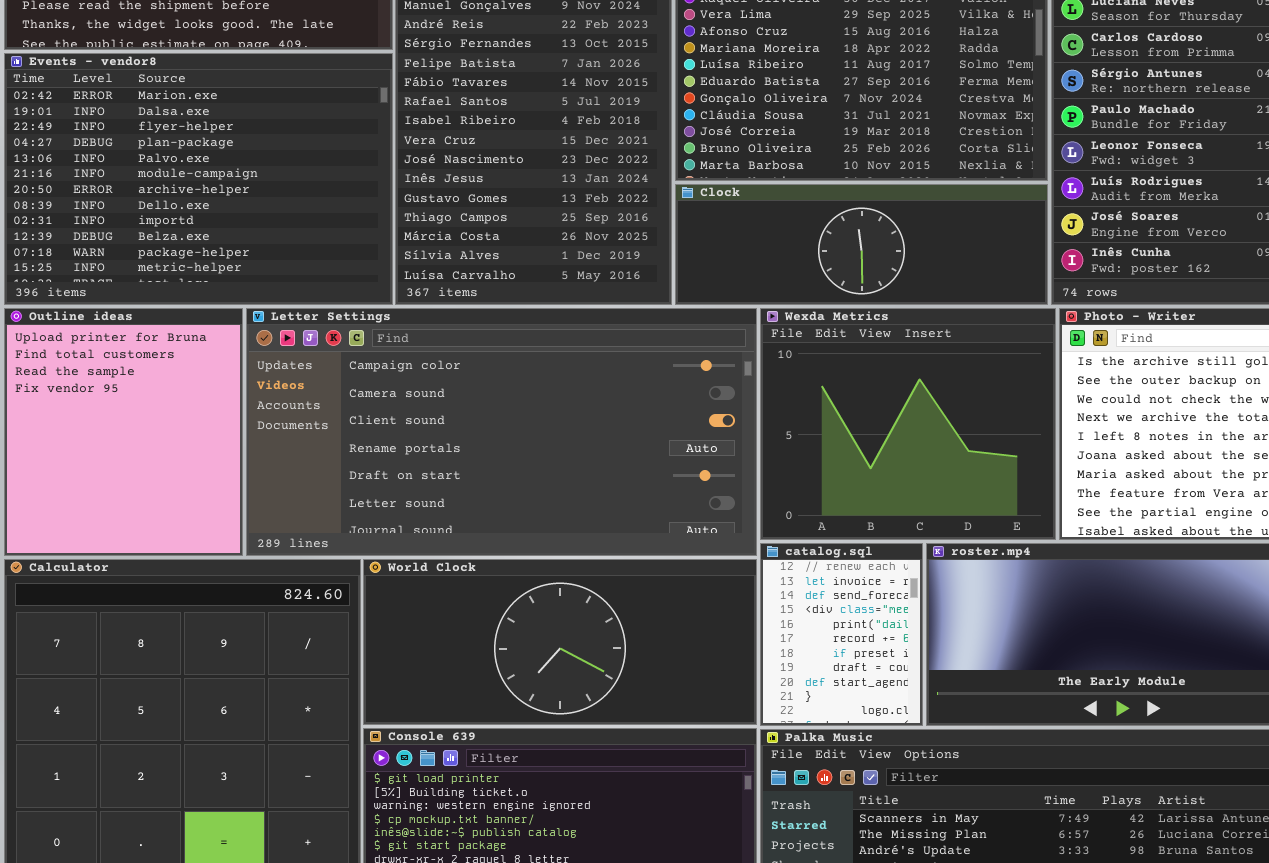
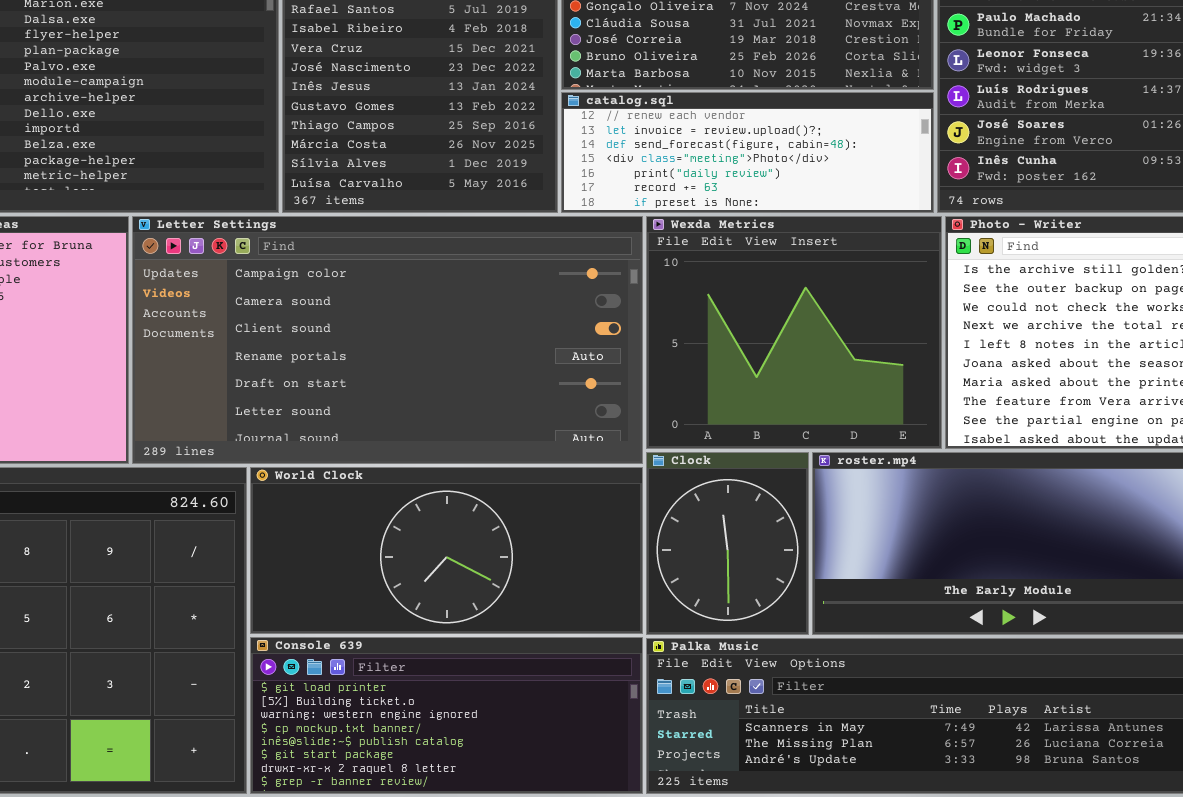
Clock: [675,184,1048,305] -> [646,452,809,635], moved, resized
catalog.sql: [760,543,923,726] -> [561,92,934,213], moved, resized

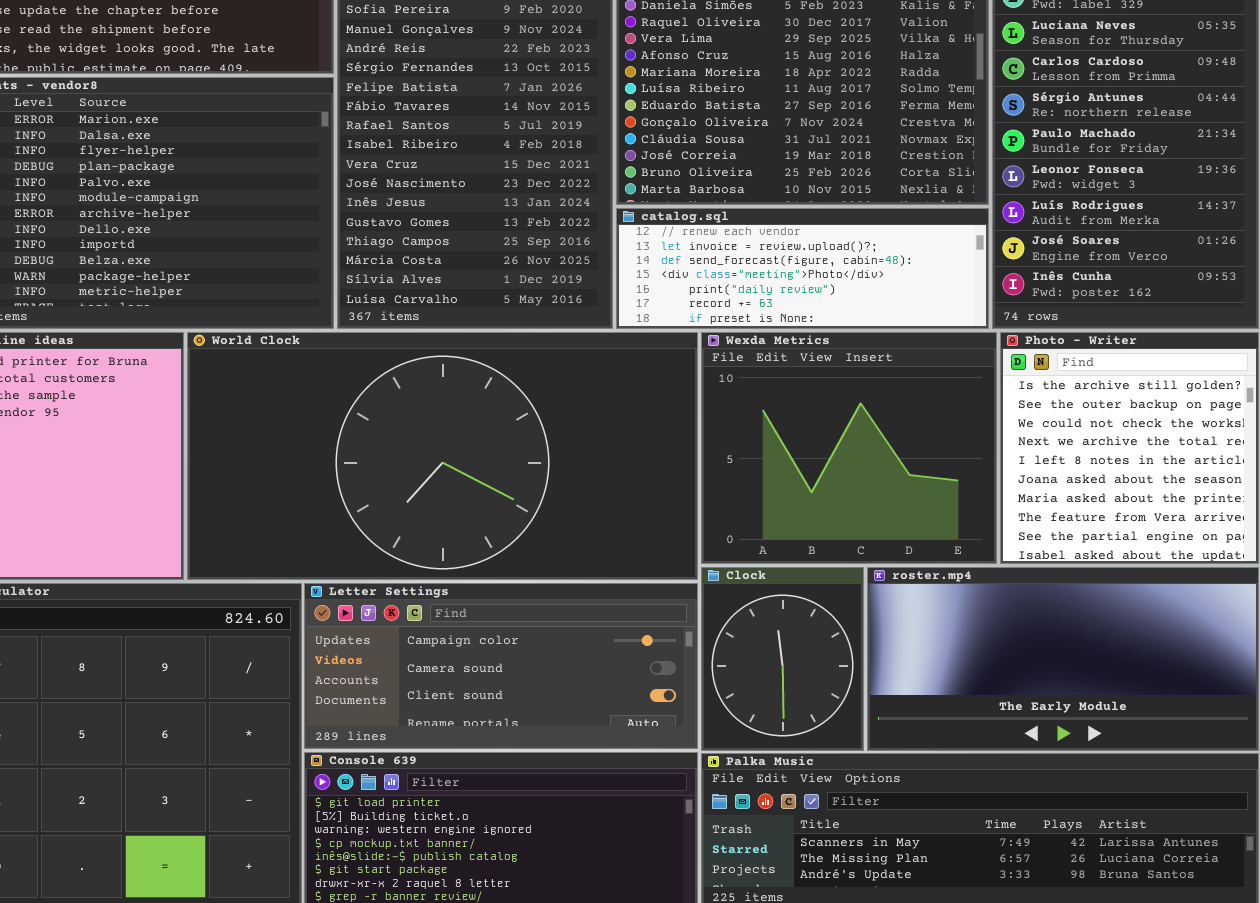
Letter Settings: [132,216,643,464] -> [304,583,698,749], moved, resized
World Clock: [250,467,643,634] -> [187,332,698,580], moved, resized

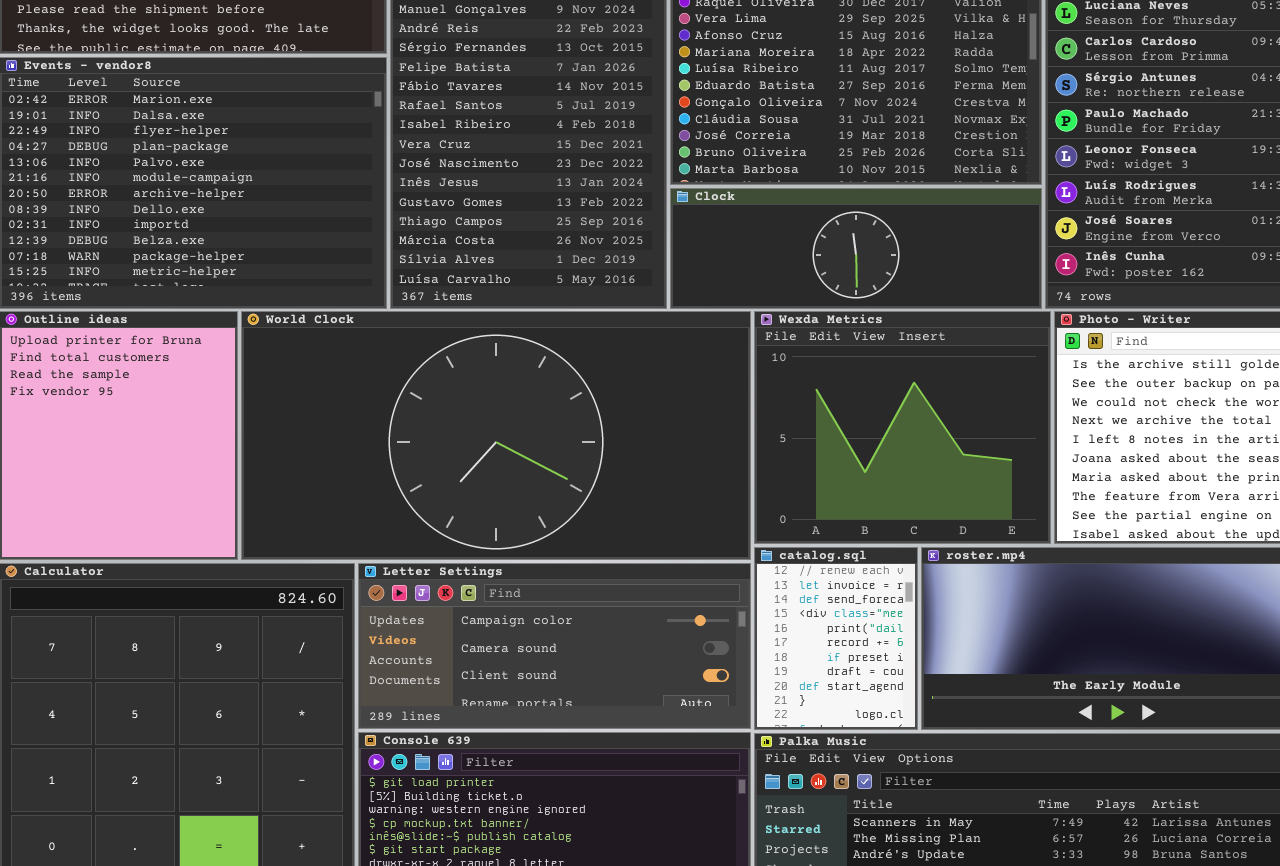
catalog.sql: [616,208,989,329] -> [754,547,918,730], moved, resized
Clock: [701,567,864,751] -> [670,188,1042,309], moved, resized

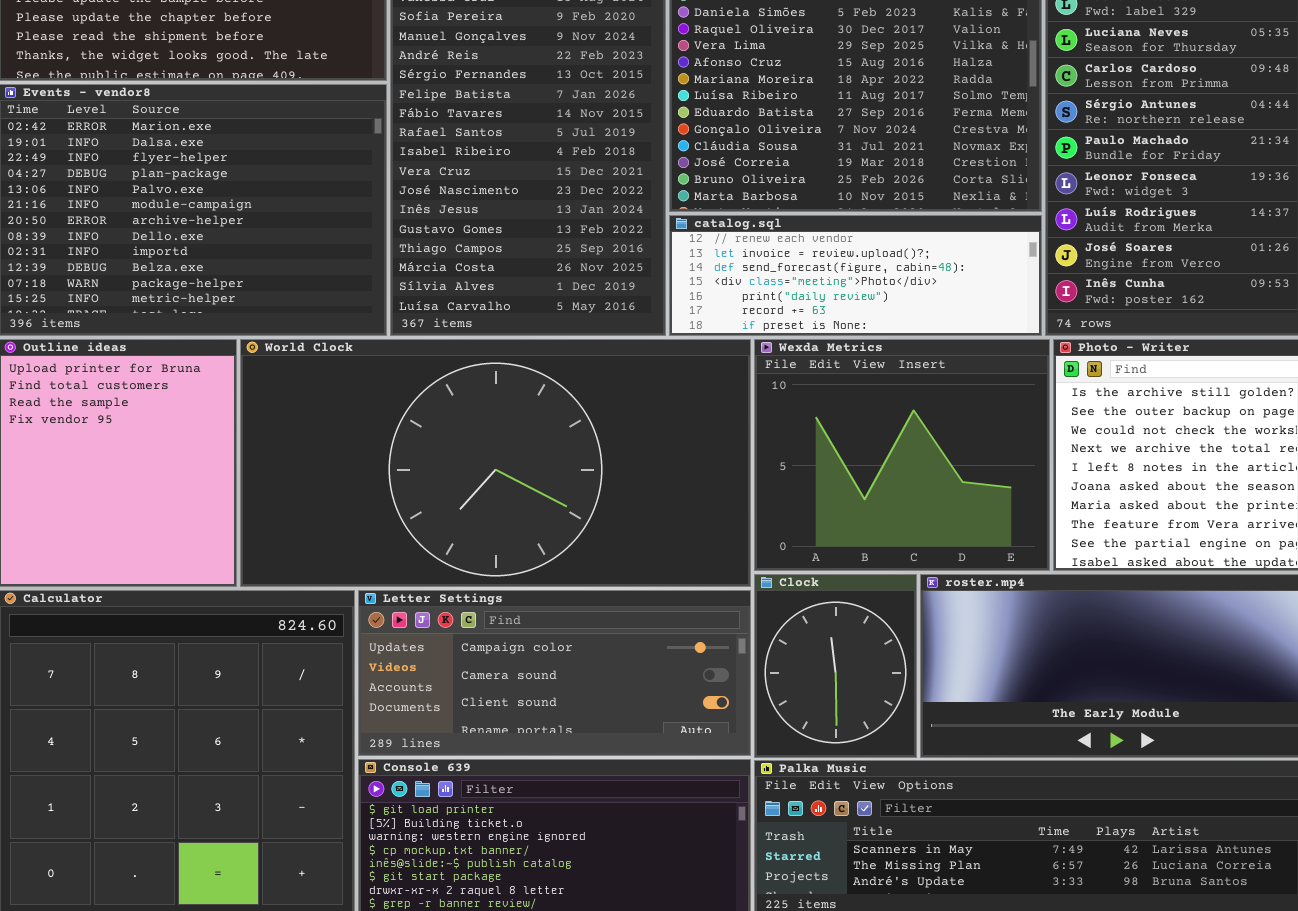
Clock: [670,188,1042,309] -> [754,574,917,758], moved, resized
catalog.sql: [754,547,918,730] -> [669,215,1042,336], moved, resized

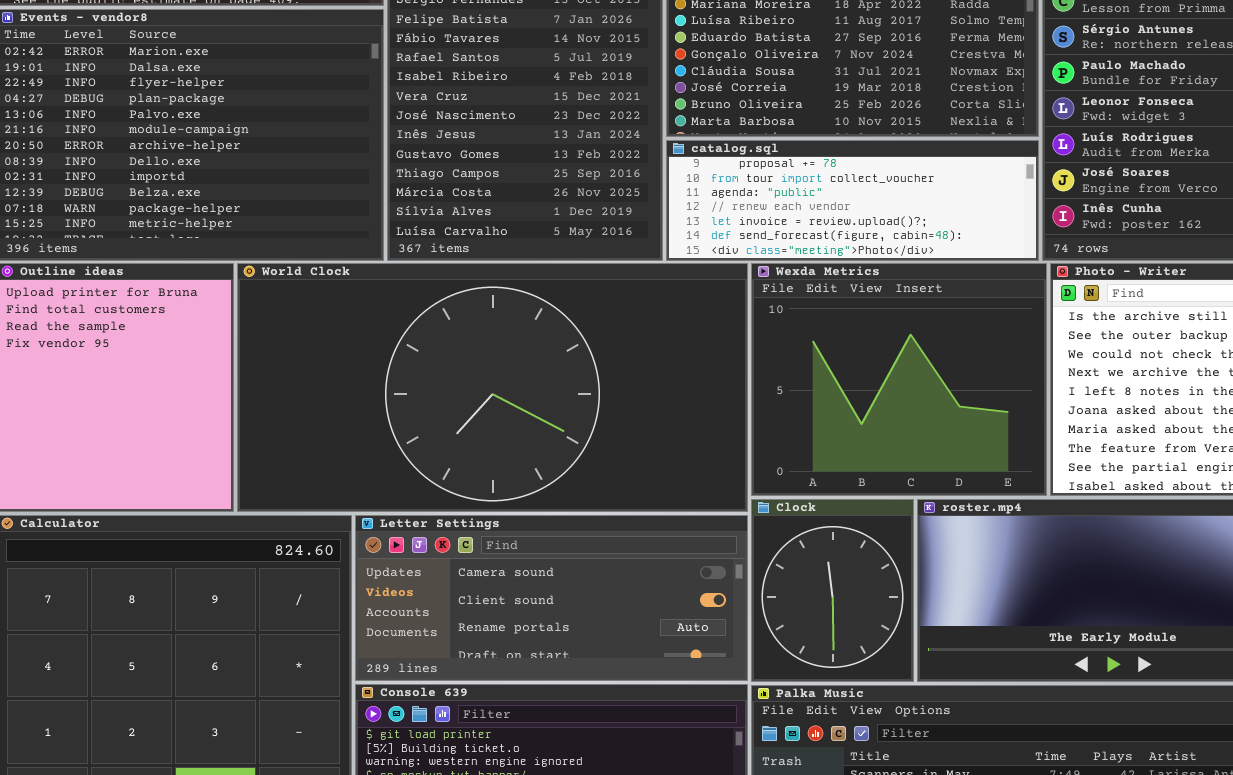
catalog.sql: [669,215,1042,336] -> [666,140,1039,261], scrolled up 3 rows
Letter Settings: [358,590,751,756] -> [355,515,748,681], scrolled down 1 row

